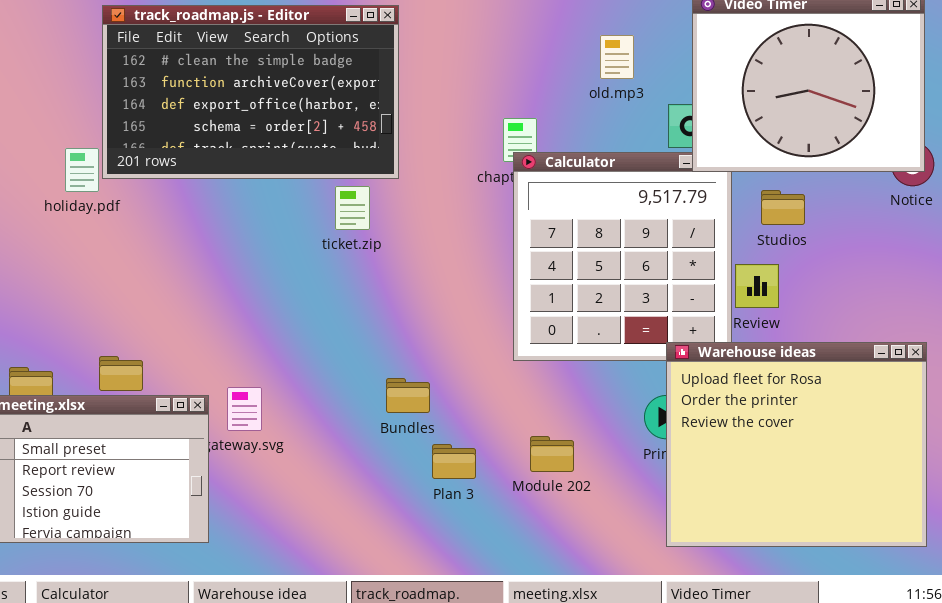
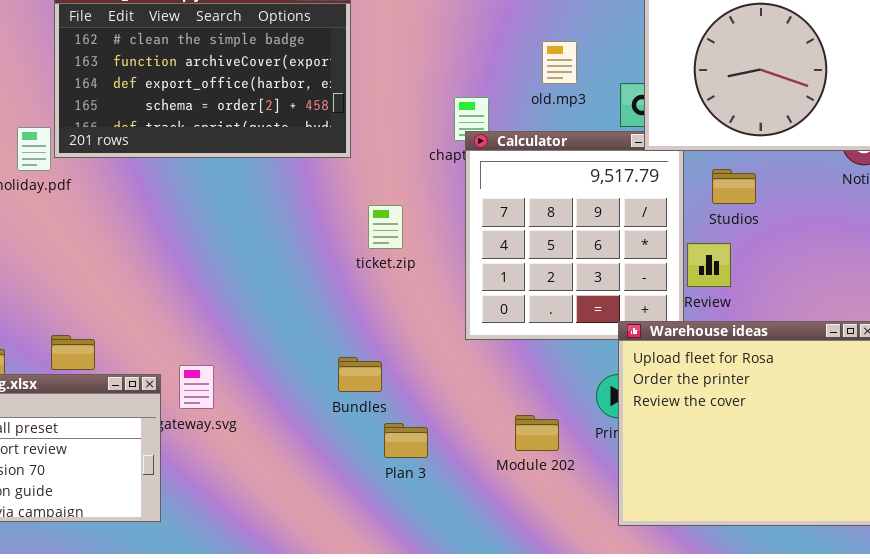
old.mp3: [600,35,634,79] -> [542,41,577,84], moved
ticket.zip: [335,186,370,230] -> [368,205,403,249], moved
Module 202: [530,436,574,472] -> [515,415,559,451], moved

